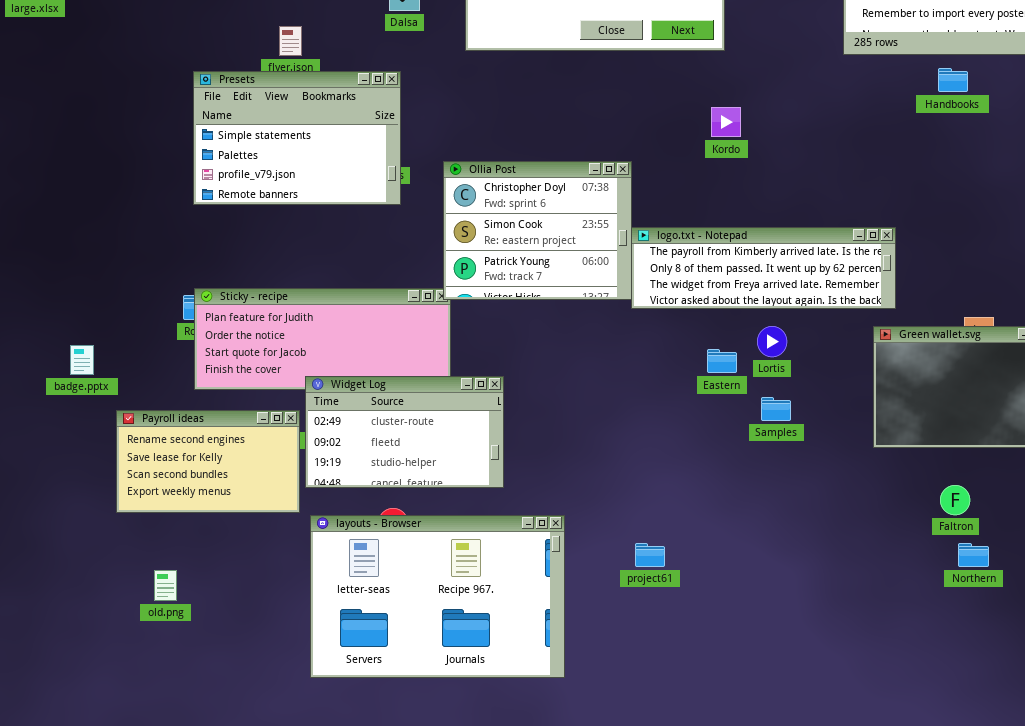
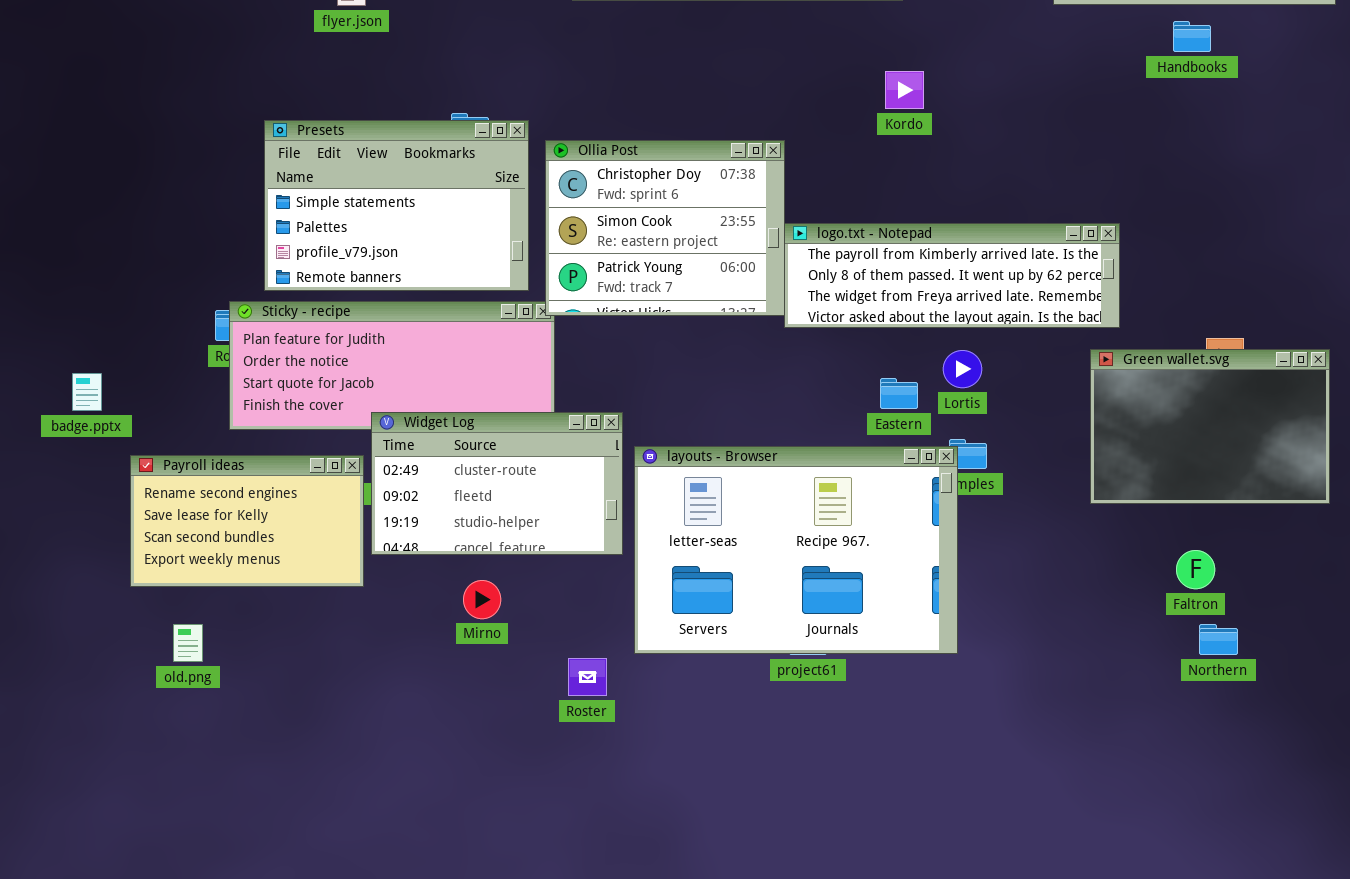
Presets: [193,71,401,205] -> [264,120,529,291], moved
layouts - Browser: [310,515,565,678] -> [634,446,958,654], moved
old.png: [154,570,177,601] -> [173,624,203,662], moved

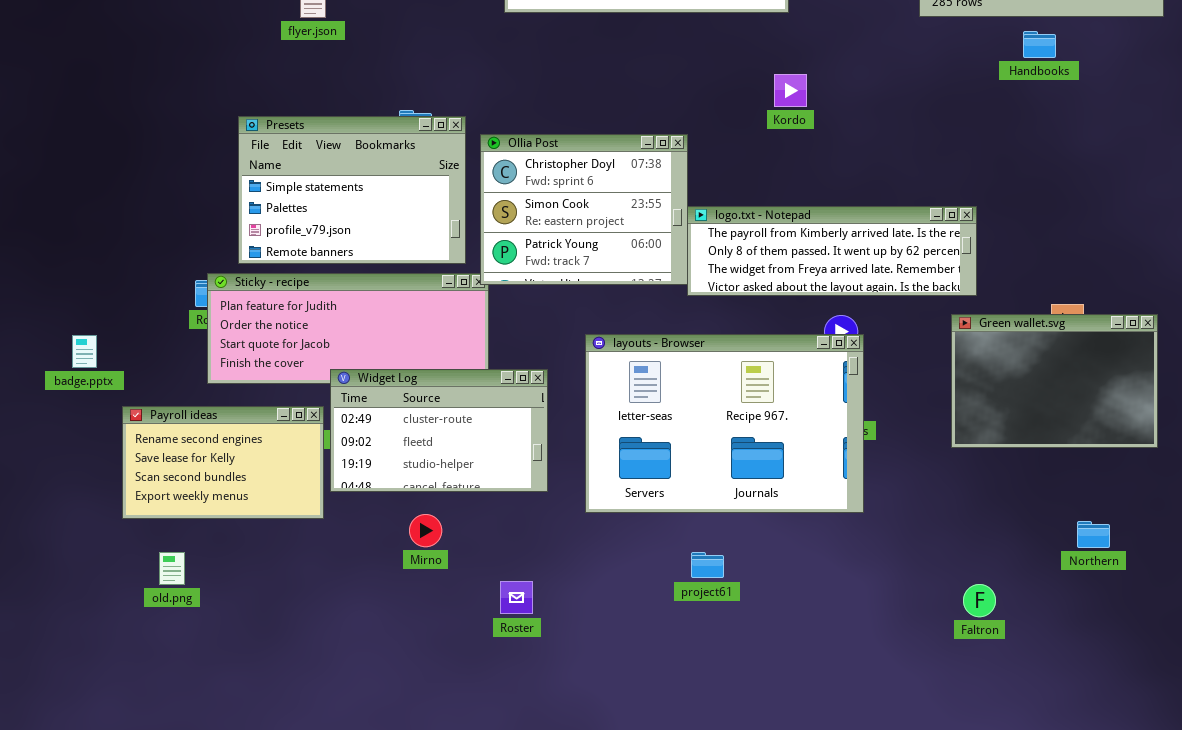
layouts - Browser: [634,446,958,654] -> [585,334,864,513], moved
Faltron: [1176,550,1215,589] -> [963,584,996,617], moved
Northern: [1199,624,1238,655] -> [1077,521,1110,548], moved

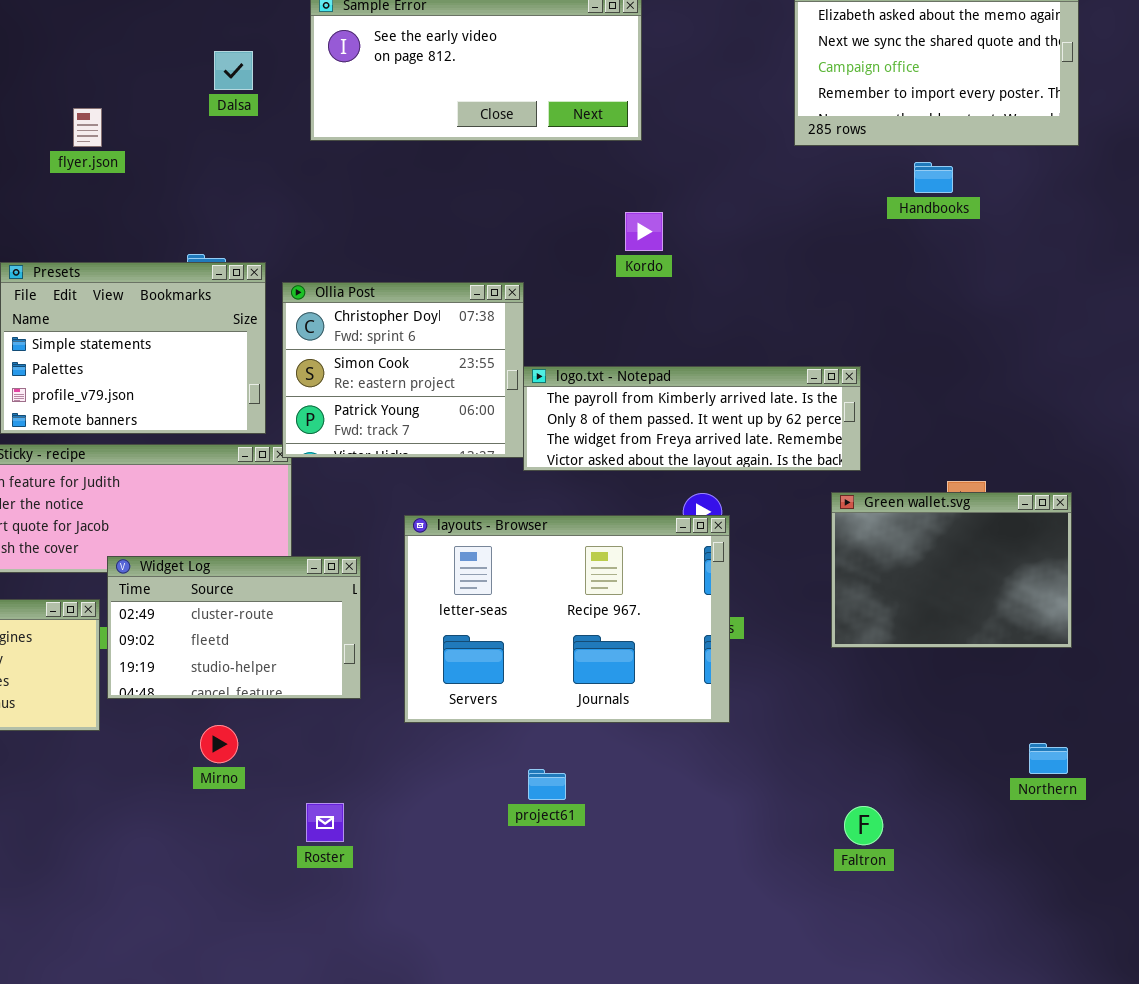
Northern: [1077,521,1110,548] -> [1029,743,1068,774], moved

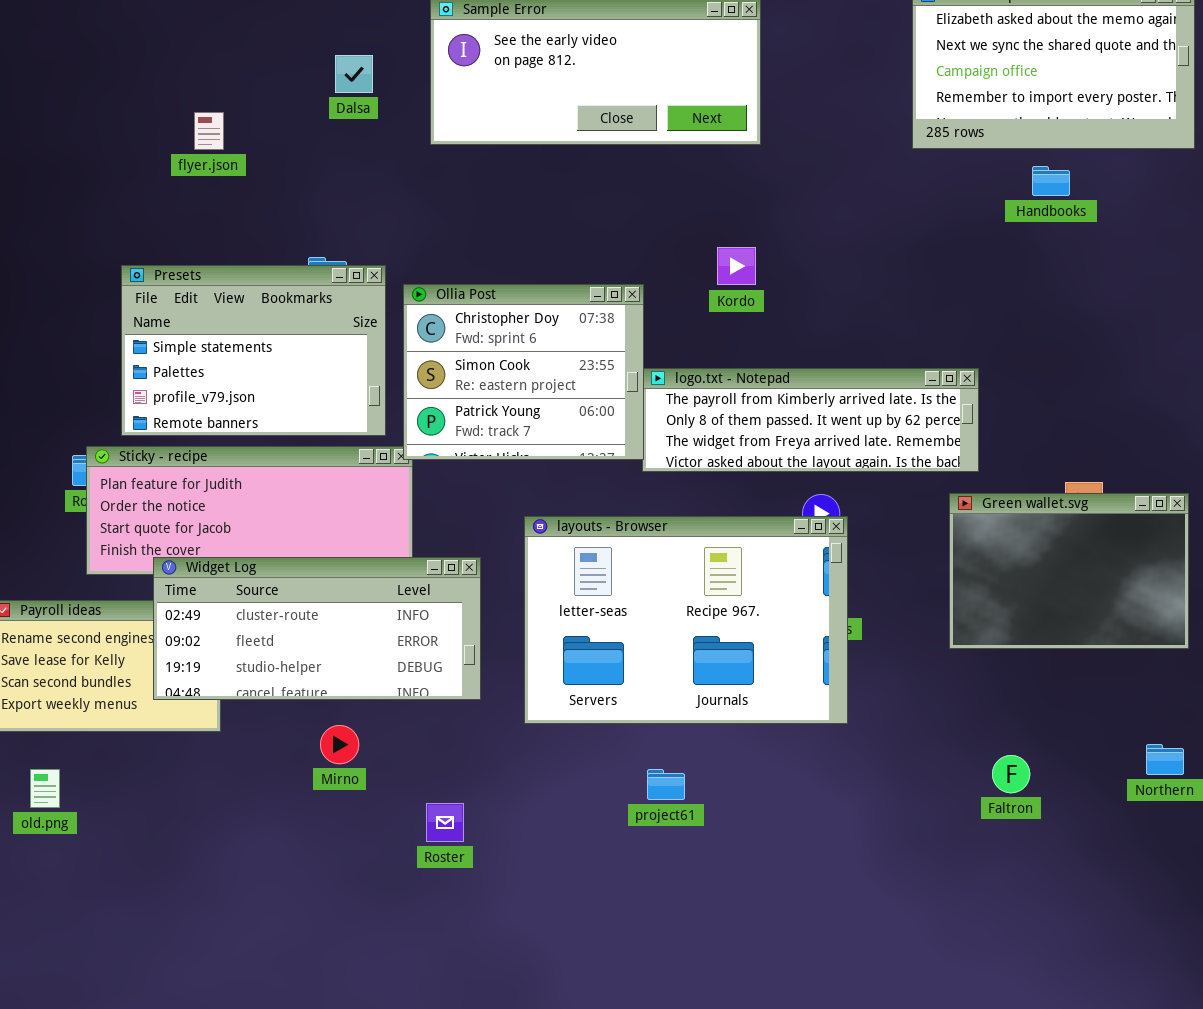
Kordo: [625,212,663,251] -> [717,247,756,285], moved
Widget Log: [107,556,361,699] -> [153,557,481,700], resized
Faltron: [844,806,883,845] -> [992,755,1030,793], moved

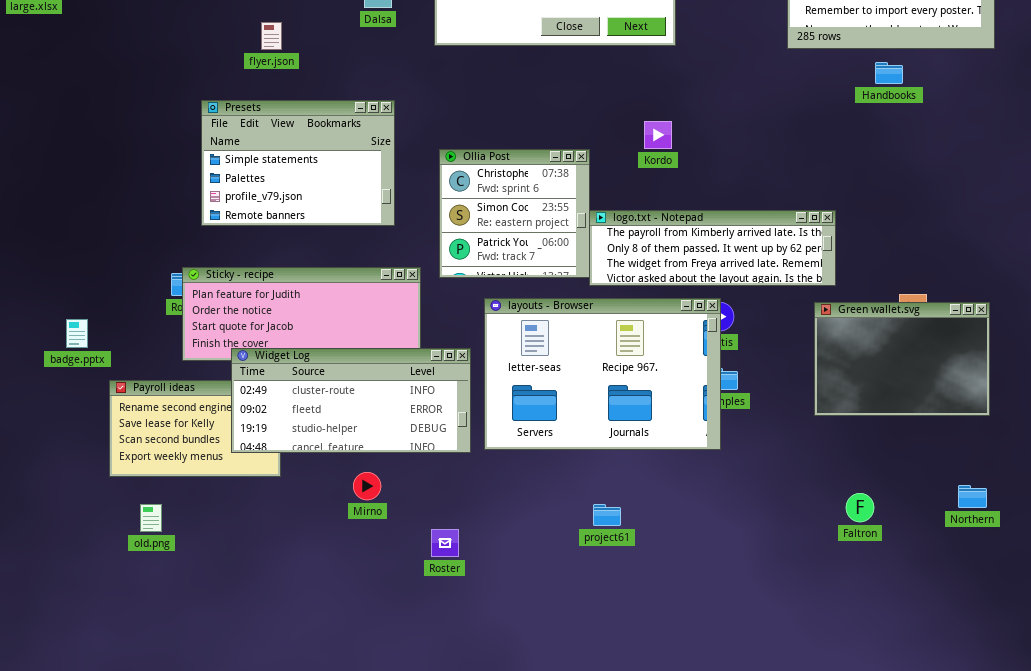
Presets: [121,265,386,436] -> [201,100,395,226], moved
Ollia Post: [403,284,644,460] -> [439,149,590,278], resized
layouts - Browser: [524,516,848,724] -> [484,298,721,450], moved

